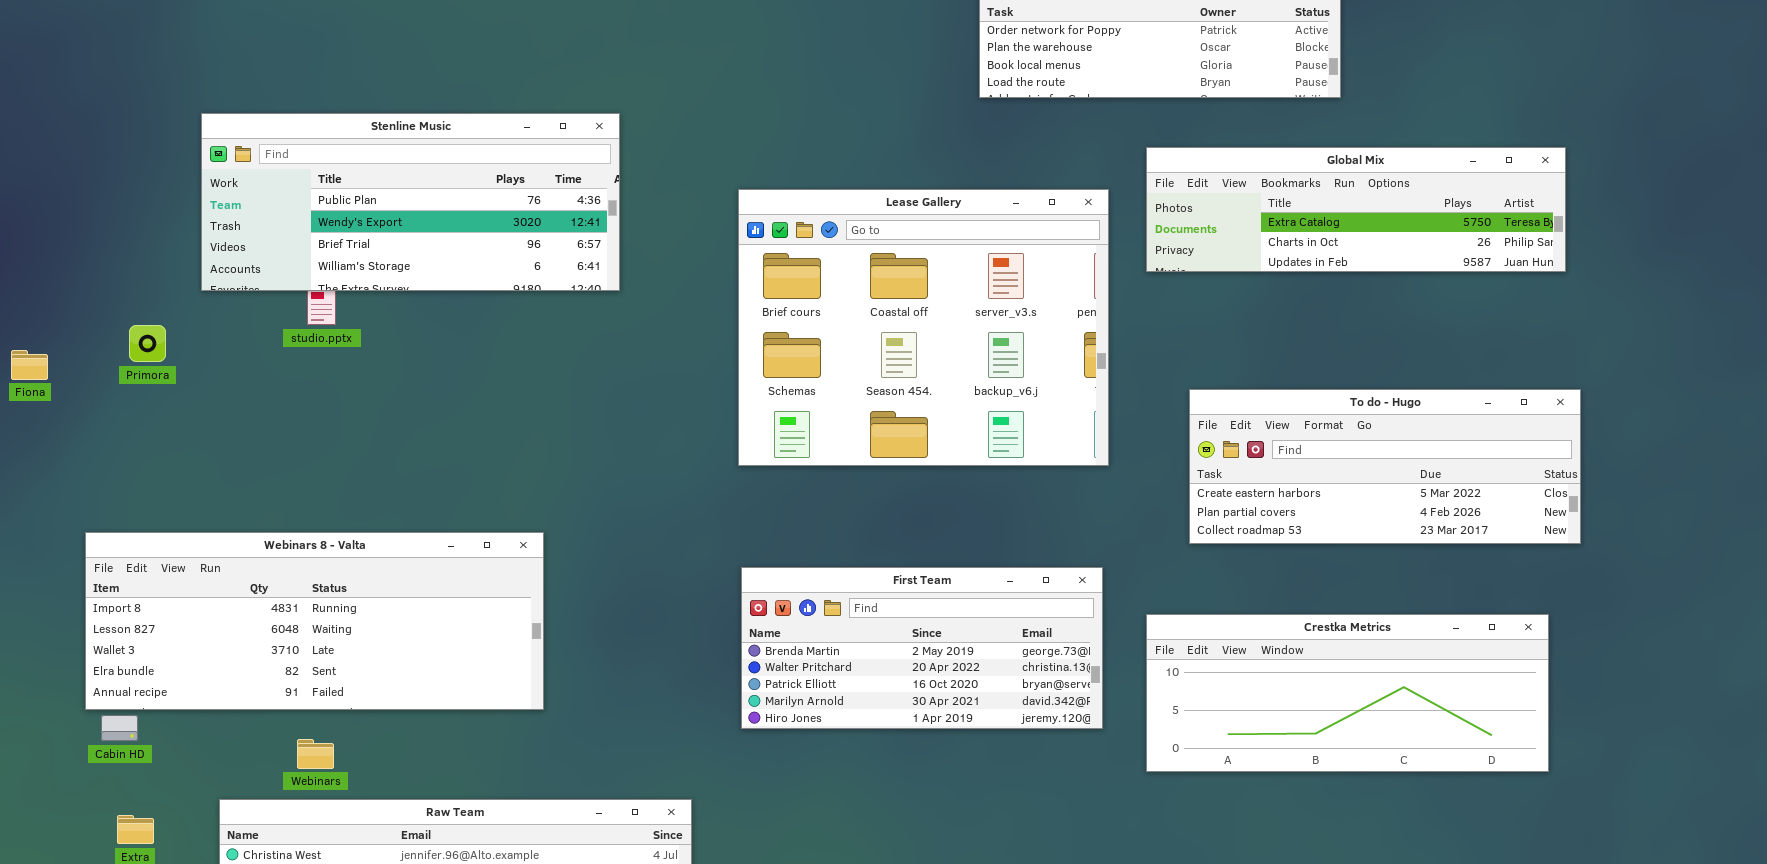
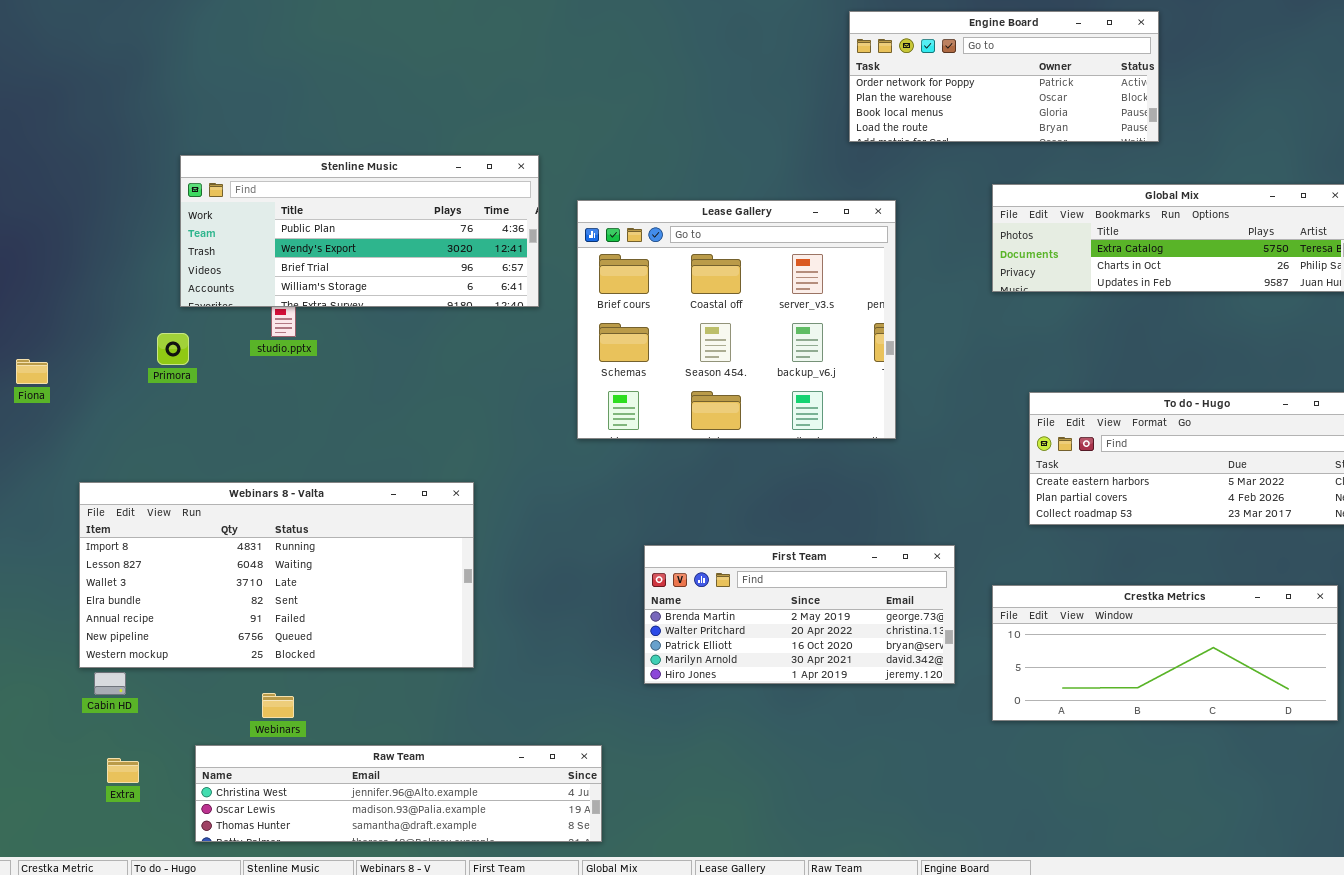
Lease Gallery: [738,189,1109,466] -> [577,200,896,439], moved
Primora: [129,325,166,362] -> [157,333,189,365], moved
Webinars 8 - Valta: [85,532,544,710] -> [79,482,474,668], resized

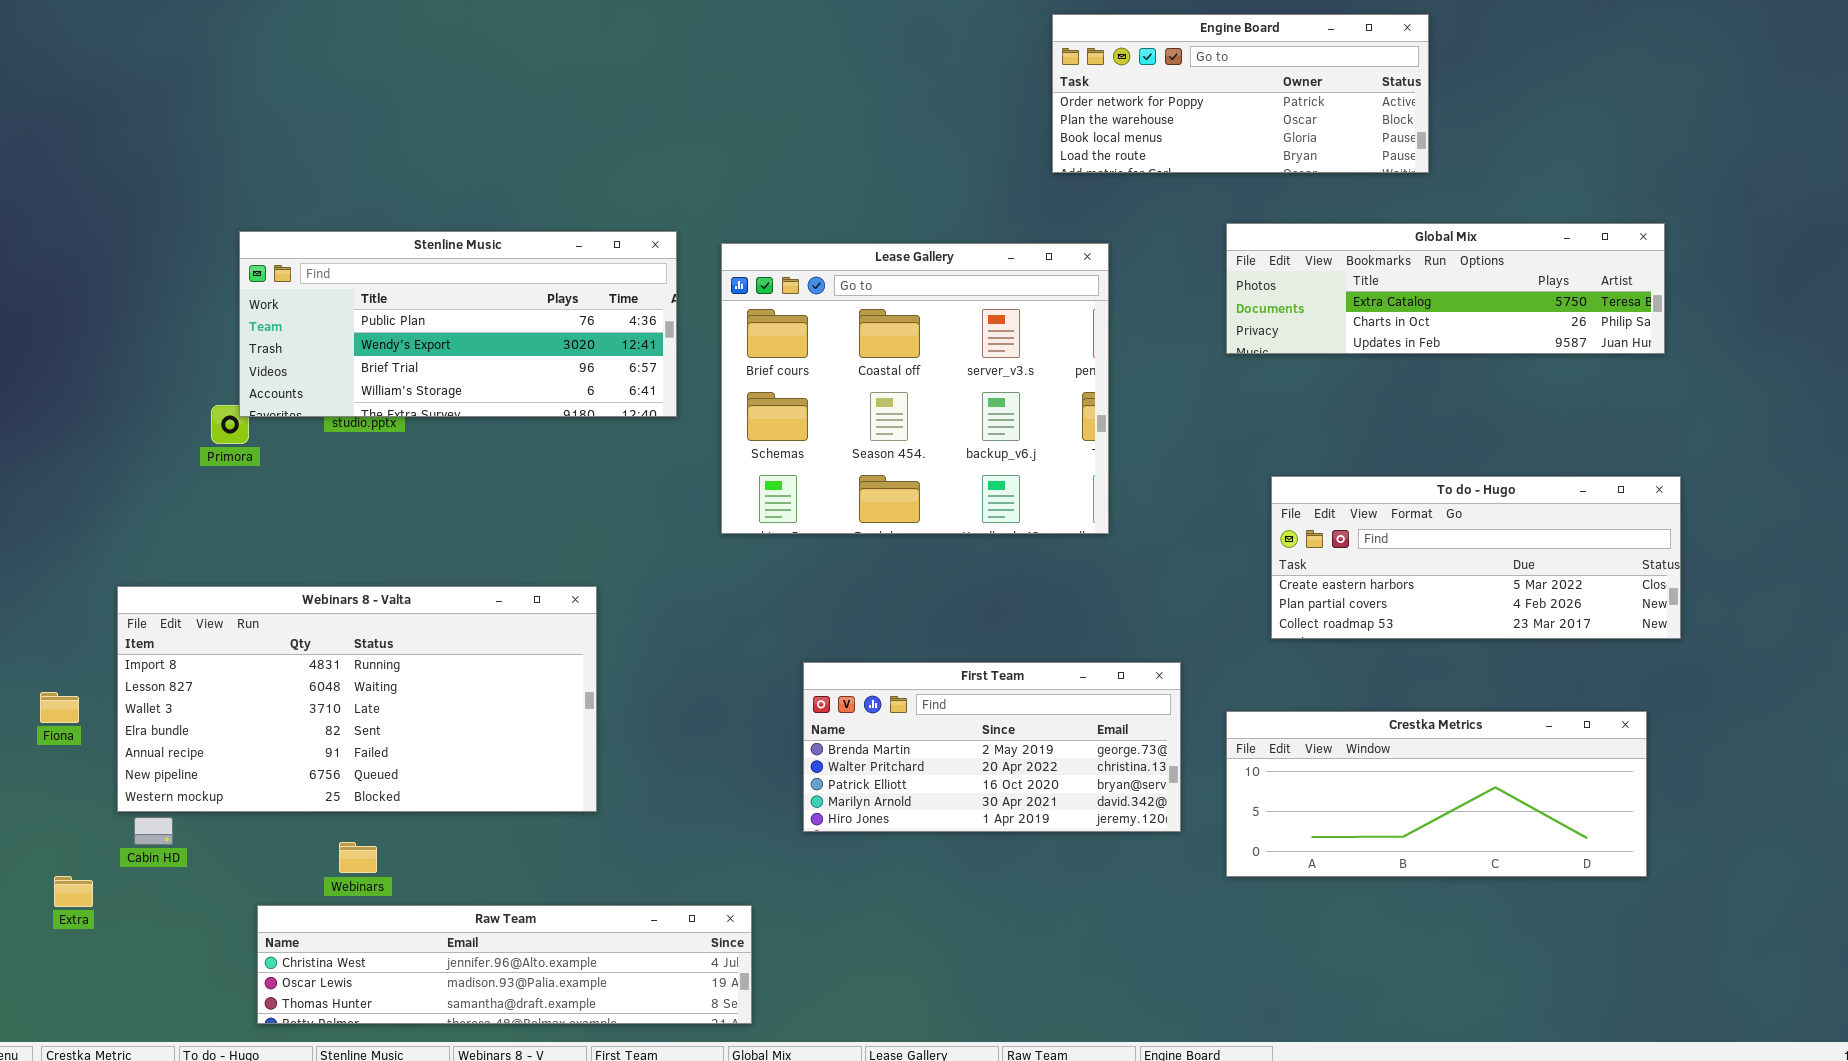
Stenline Music: [180,155,539,307] -> [239,231,677,417], moved
Fiona: [16,359,48,384] -> [40,692,79,723], moved
Extra: [107,758,139,783] -> [54,876,93,907], moved

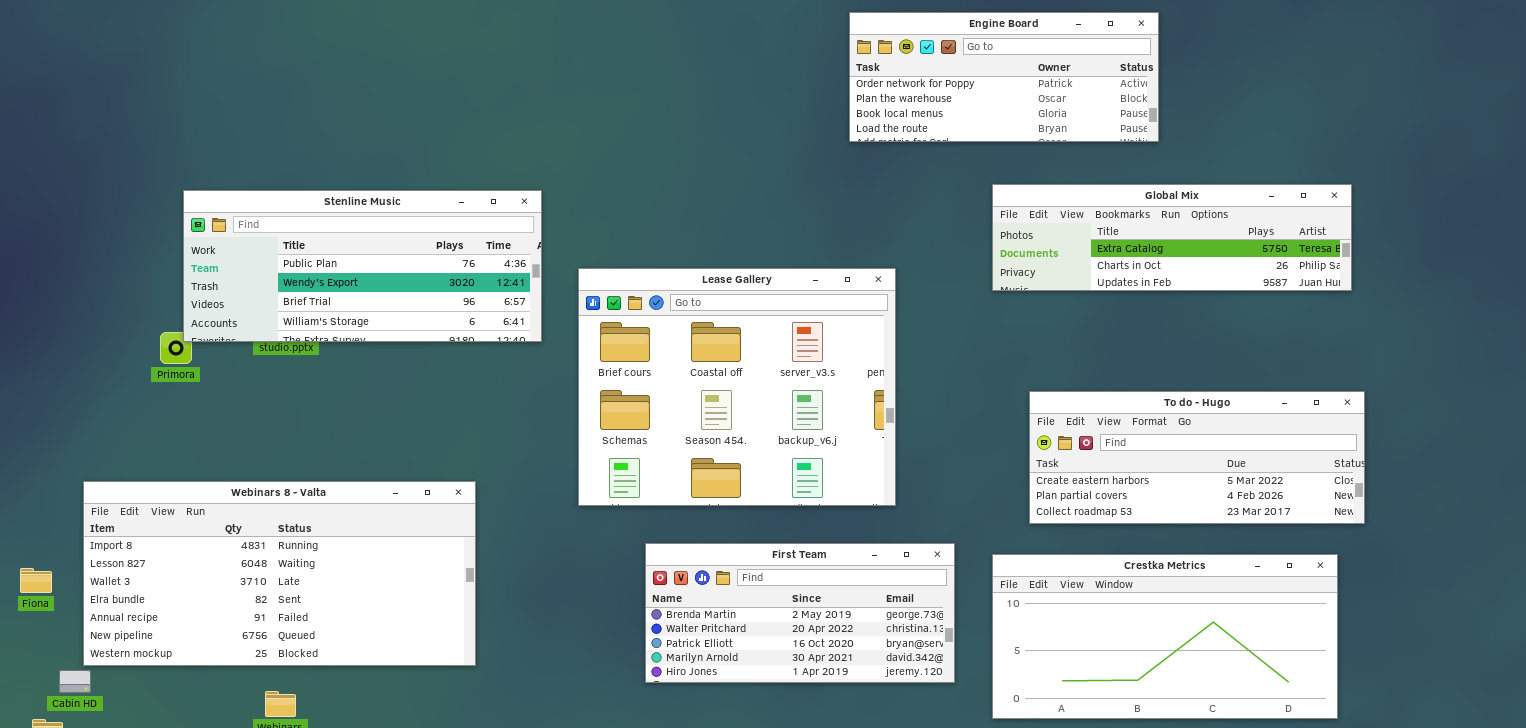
Lease Gallery: [721,243,1109,534] -> [578,268,896,506], moved
Crestka Metrics: [1226,711,1647,877] -> [992,554,1338,719], resized
Cabin HD: [134,817,173,845] -> [59,670,91,693], moved

